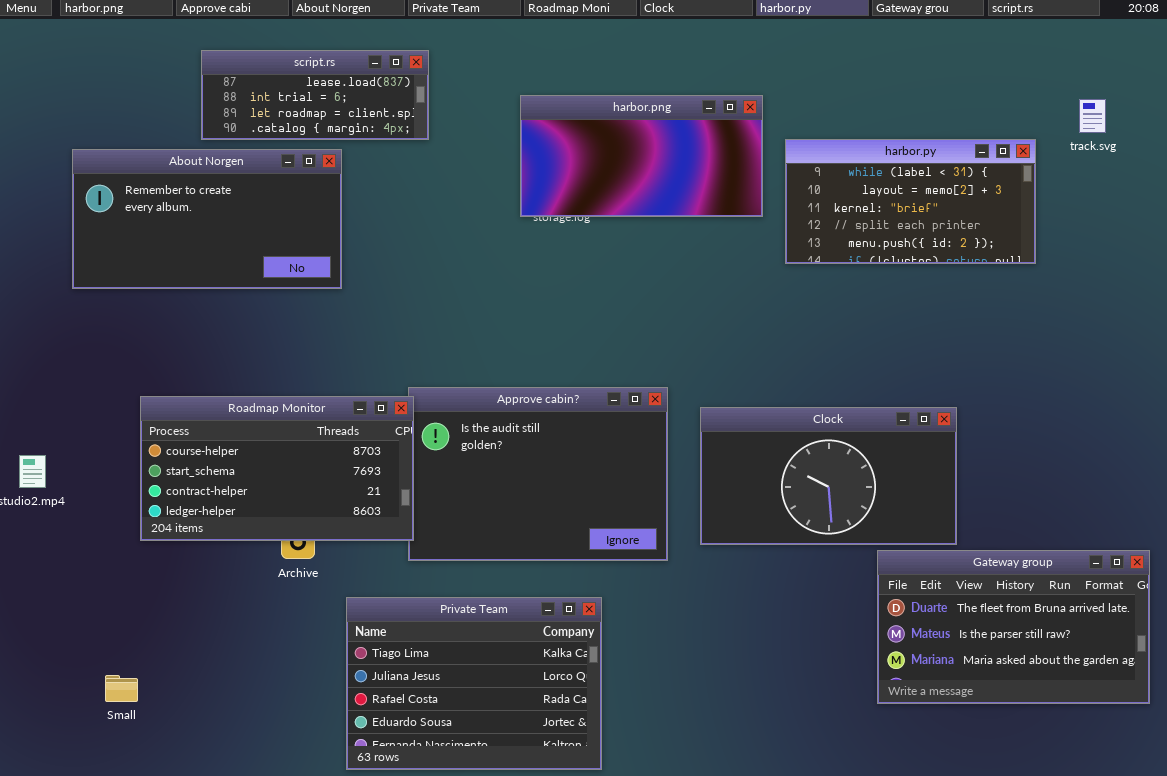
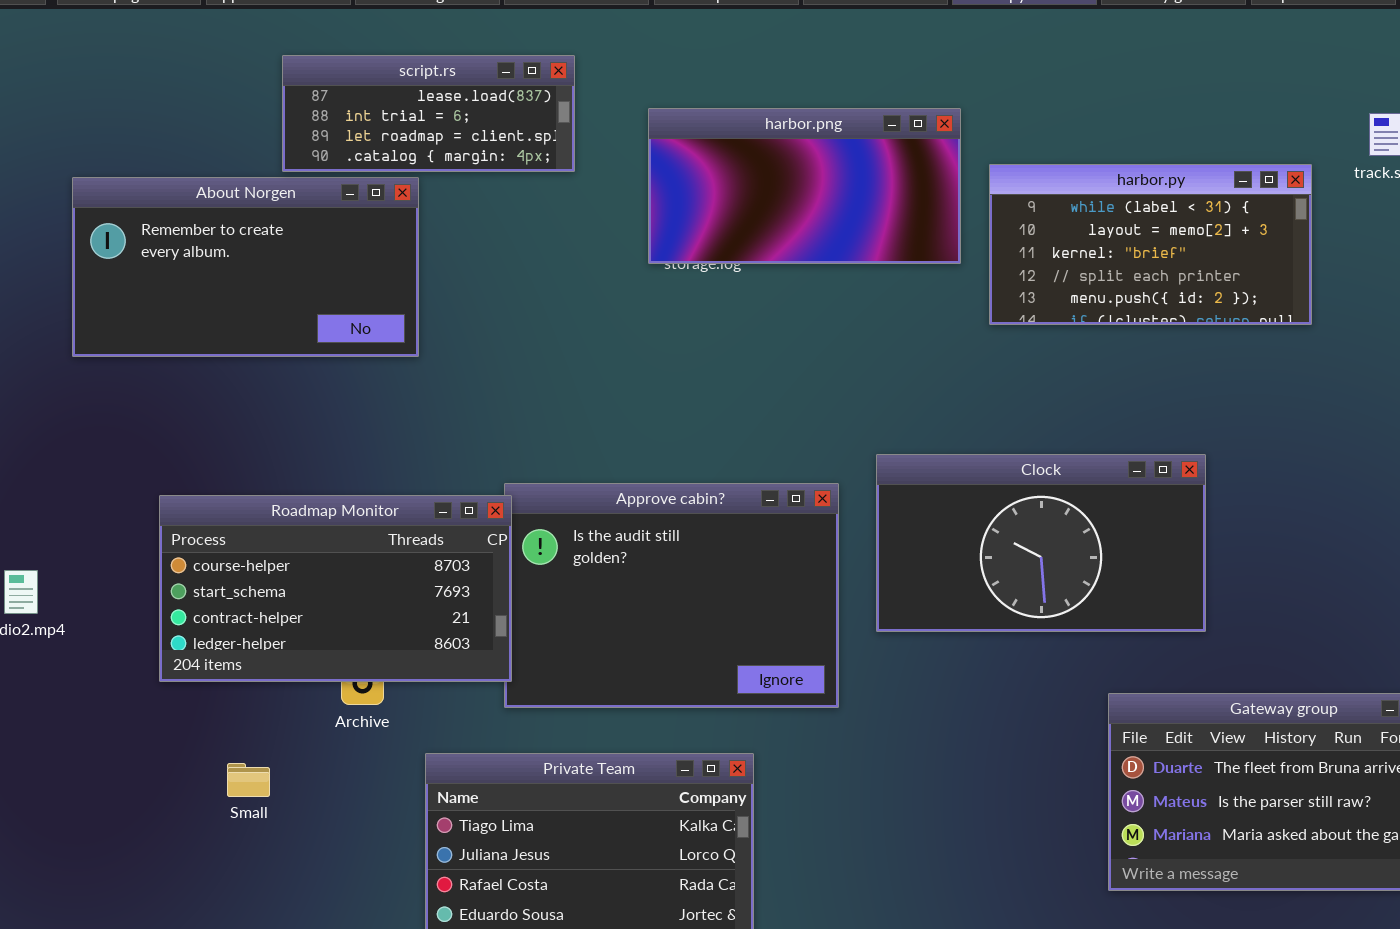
script.rs: [201,50,429,140] -> [282,55,575,172], moved
Clock: [700,407,957,545] -> [876,454,1206,632], moved
Small: [105,675,138,702] -> [227,763,270,797], moved

